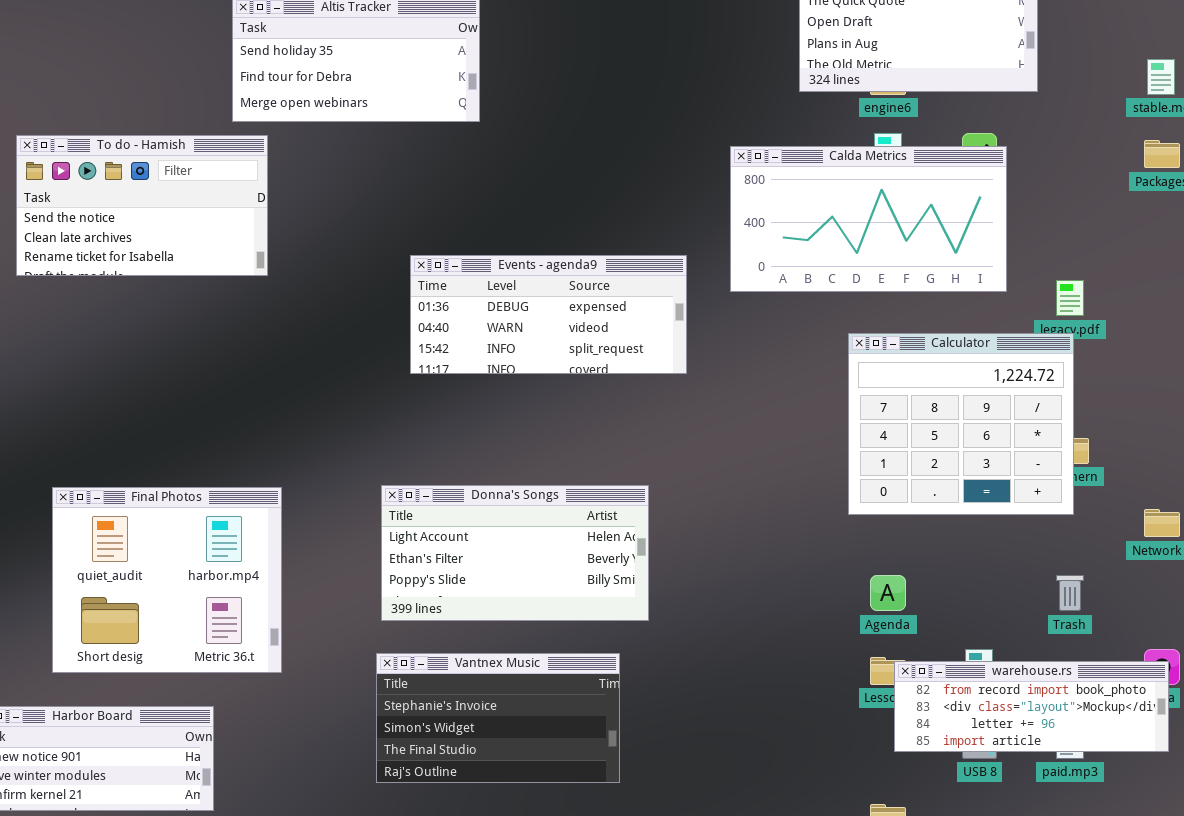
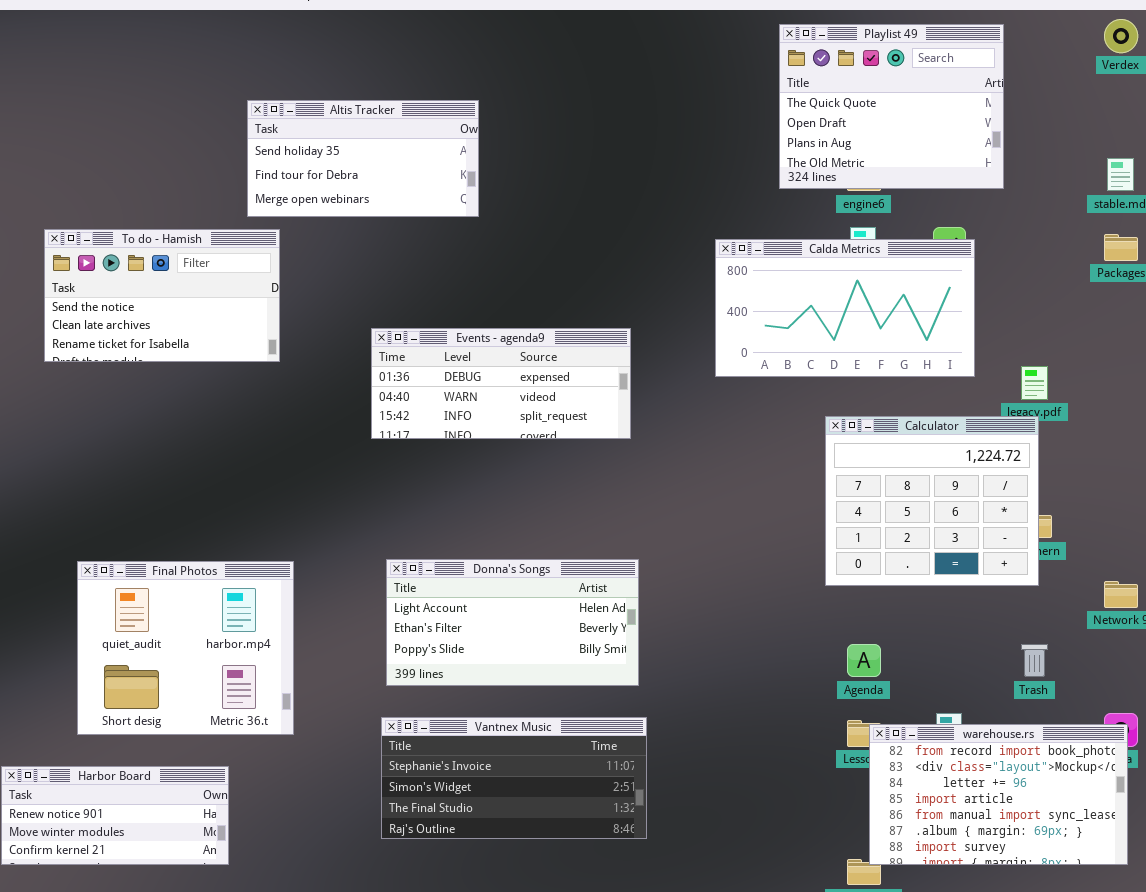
Events - agenda9: [410,255,687,374] -> [371,328,631,439], moved
Vantnex Music: [376,653,620,783] -> [381,717,647,839], resized
warehouse.rs: [894,661,1169,752] -> [869,724,1128,865], resized

